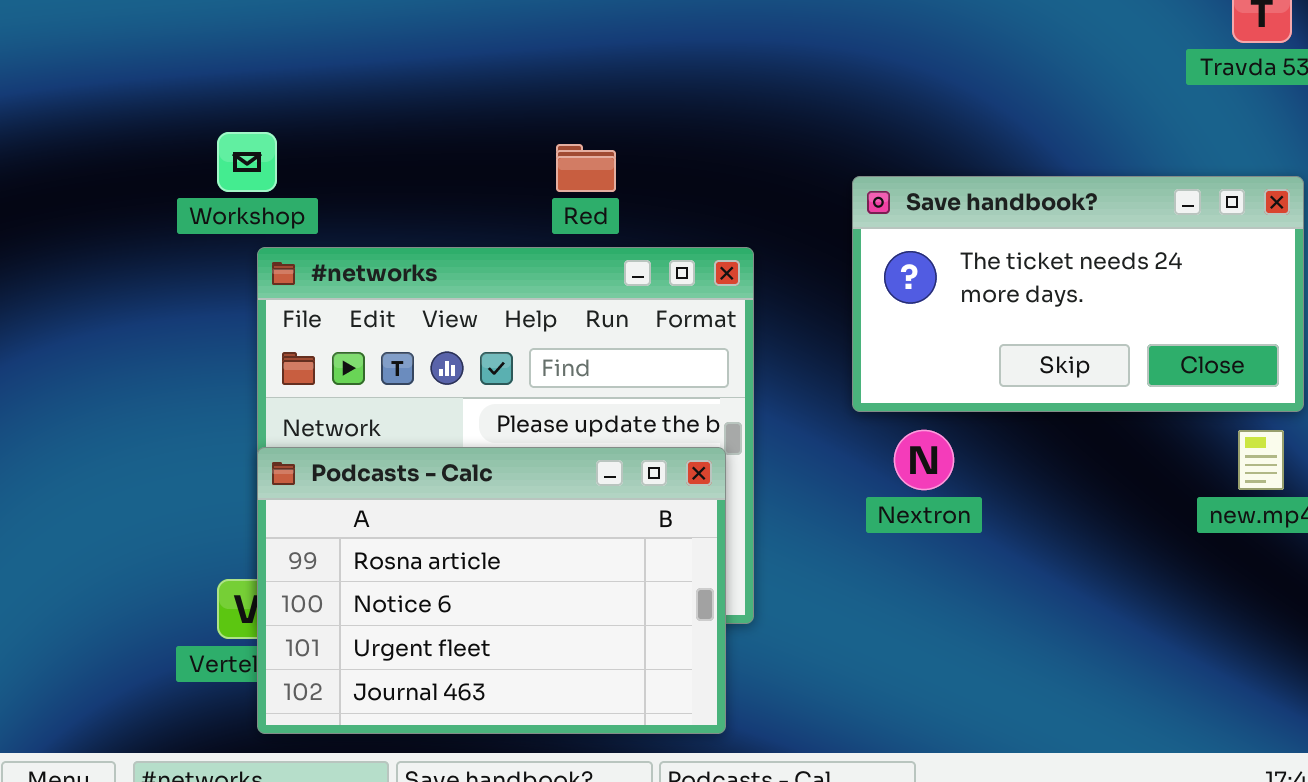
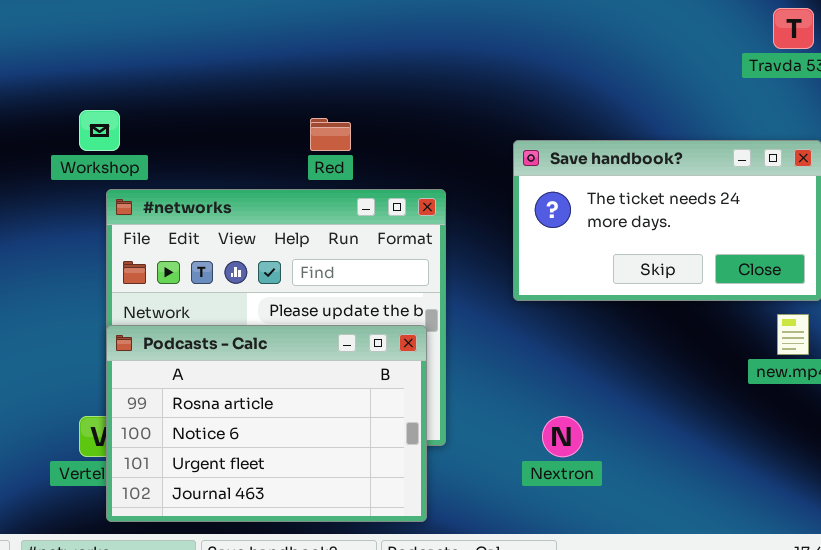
Nextron: [894,430,954,490] -> [542,416,583,457], moved

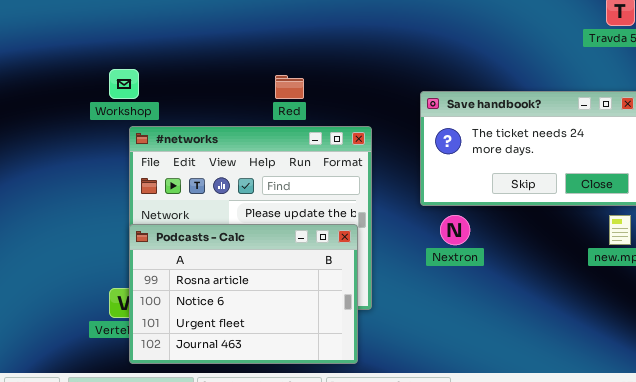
Nextron: [542,416,583,457] -> [440,215,470,245], moved

